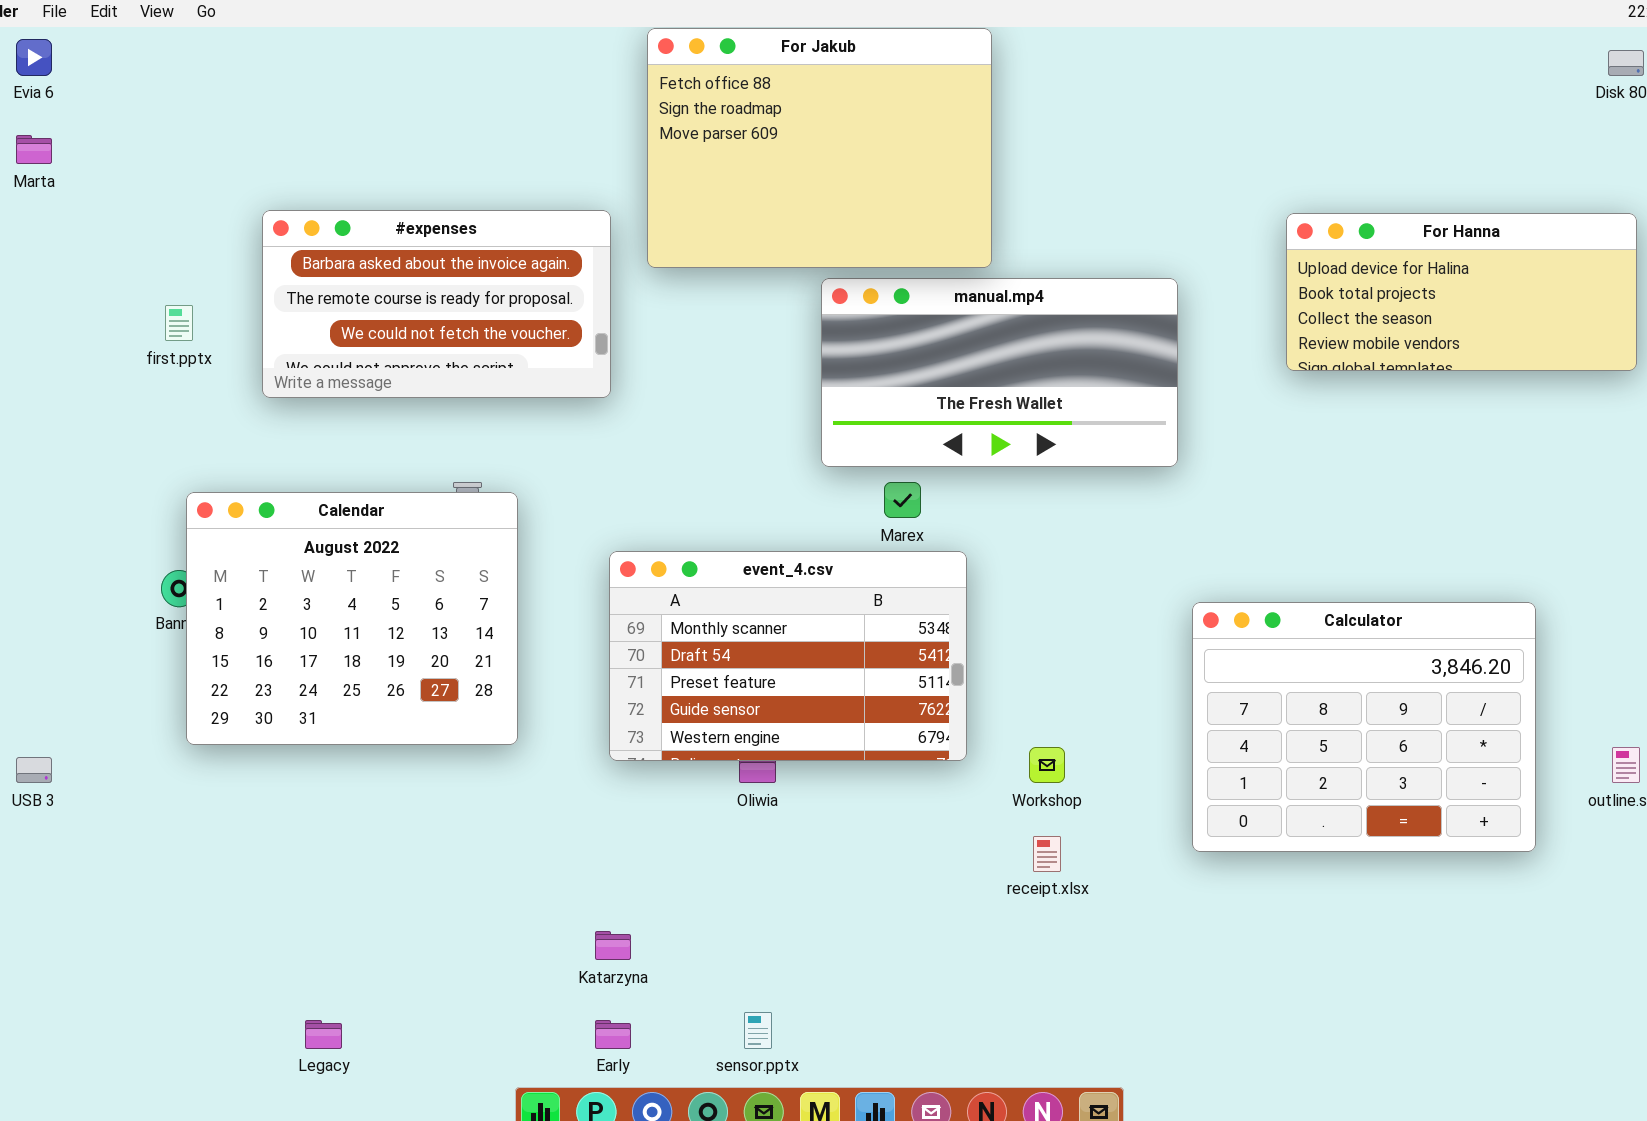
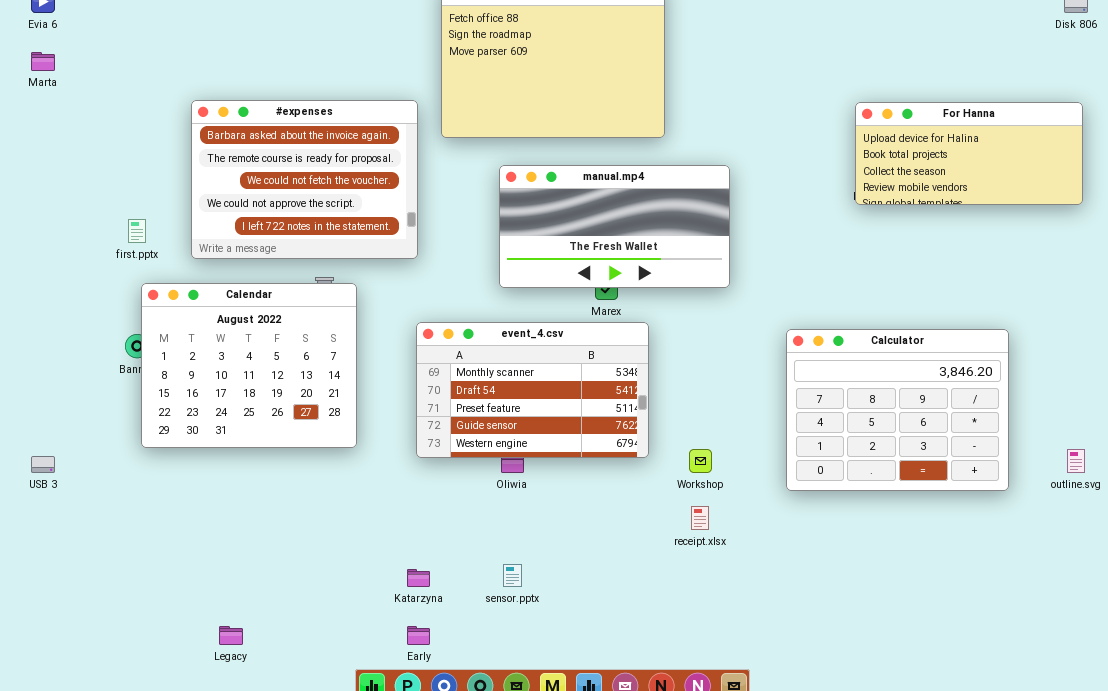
#expenses: [262,210,611,398] -> [191,100,418,259], resized
manual.mp4: [821,278,1178,467] -> [499,165,730,288], moved
first.pptx: [165,305,193,341] -> [128,219,146,243], moved
Calculator: [1192,602,1536,852] -> [786,329,1009,491], moved
sensor.pptx: [744,1012,772,1049] -> [503,564,522,587], moved

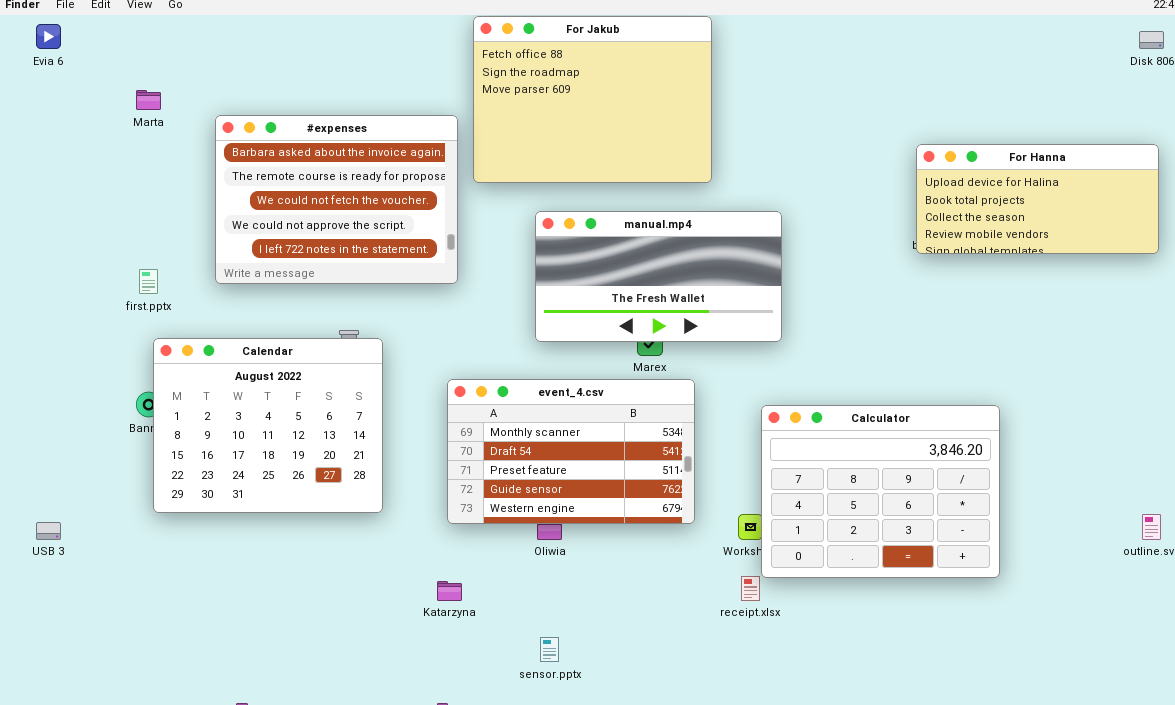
Marta: [31,52,55,71] -> [136,90,161,110], moved
#expenses: [191,100,418,259] -> [215,115,458,284], moved
Calculator: [786,329,1009,491] -> [761,405,1000,578], moved
Katarzyna: [407,569,430,587] -> [437,581,462,601], moved

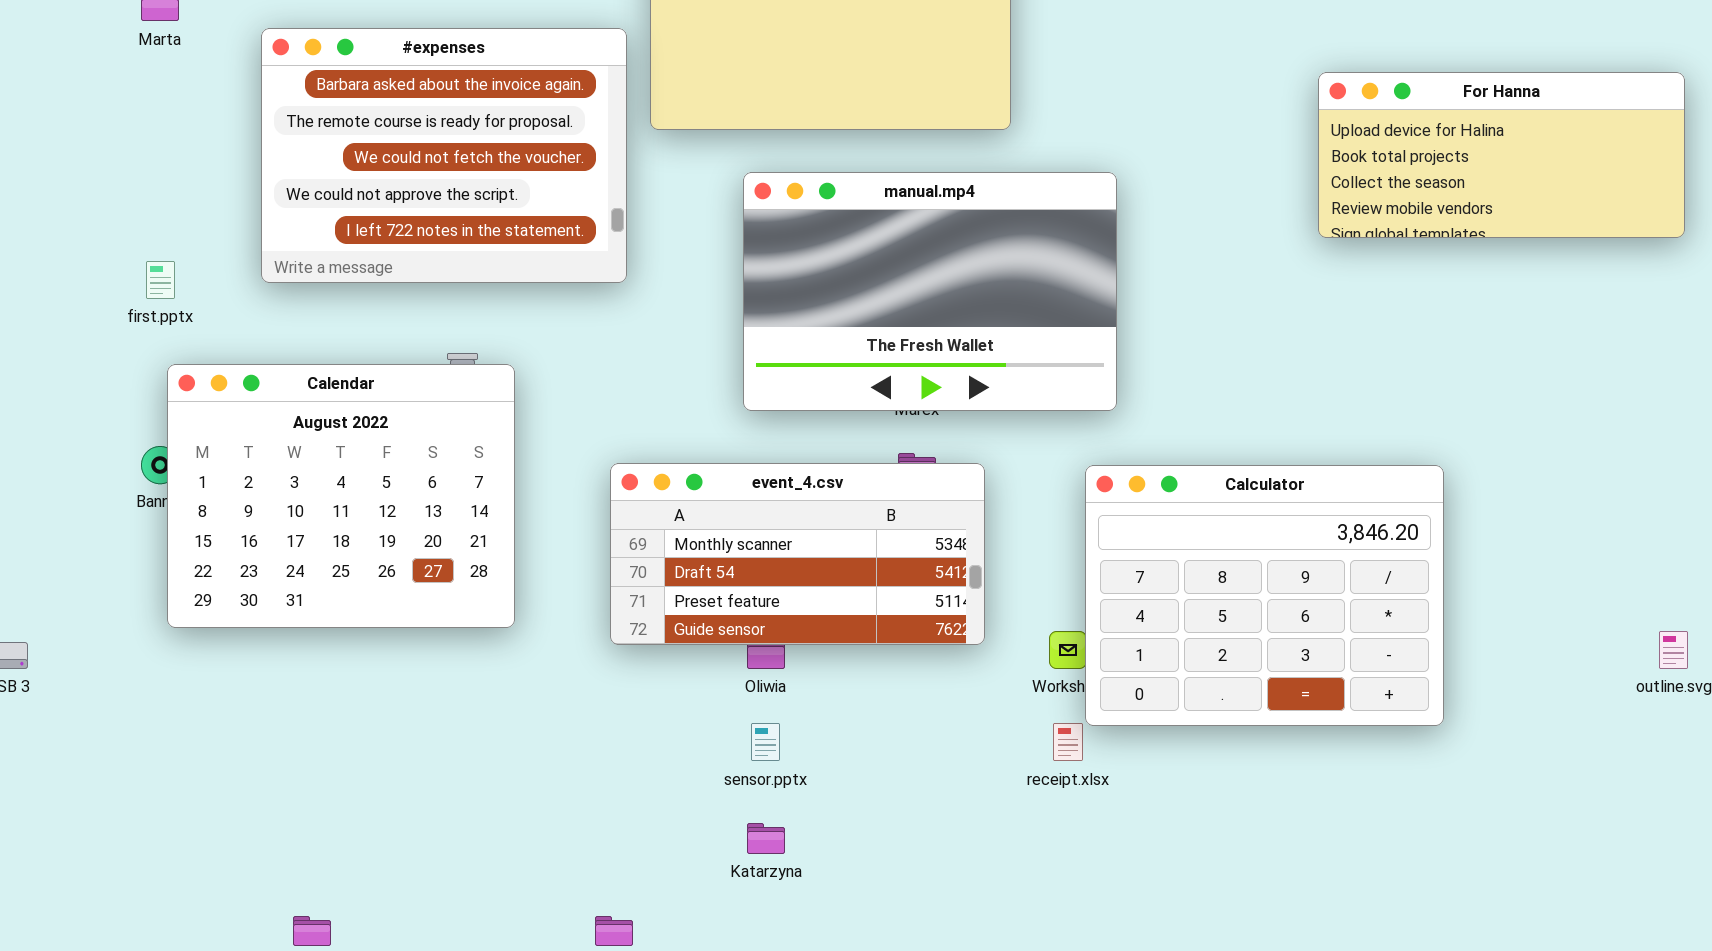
manual.mp4: [535,211,782,342] -> [743,172,1117,411], resized
event_4.csv: [447,379,695,524] -> [610,463,985,645], resized
Katarzyna: [437,581,462,601] -> [747,823,785,854], moved
sensor.pptx: [540,637,559,662] -> [751,723,780,761], moved

